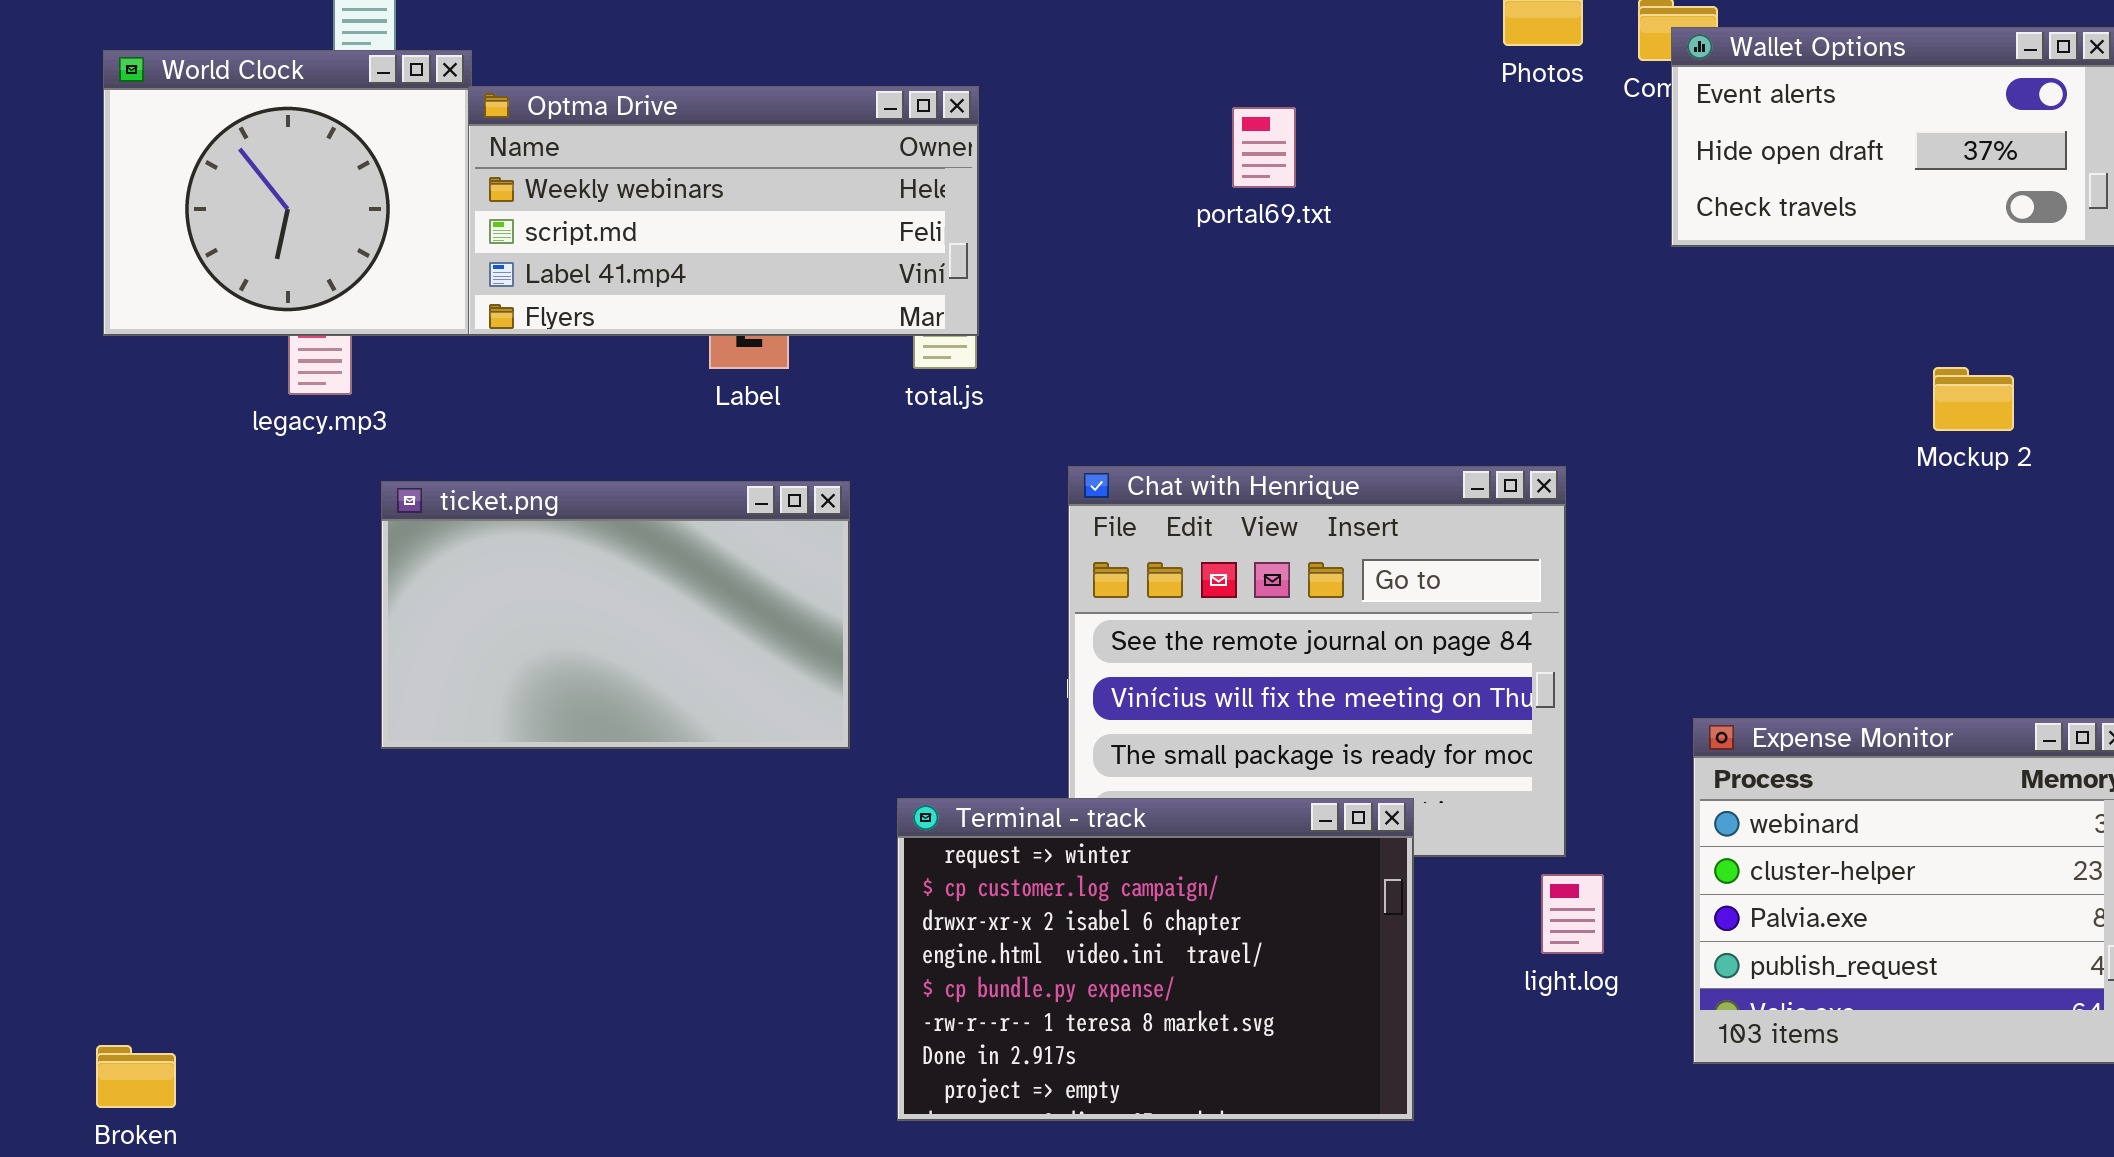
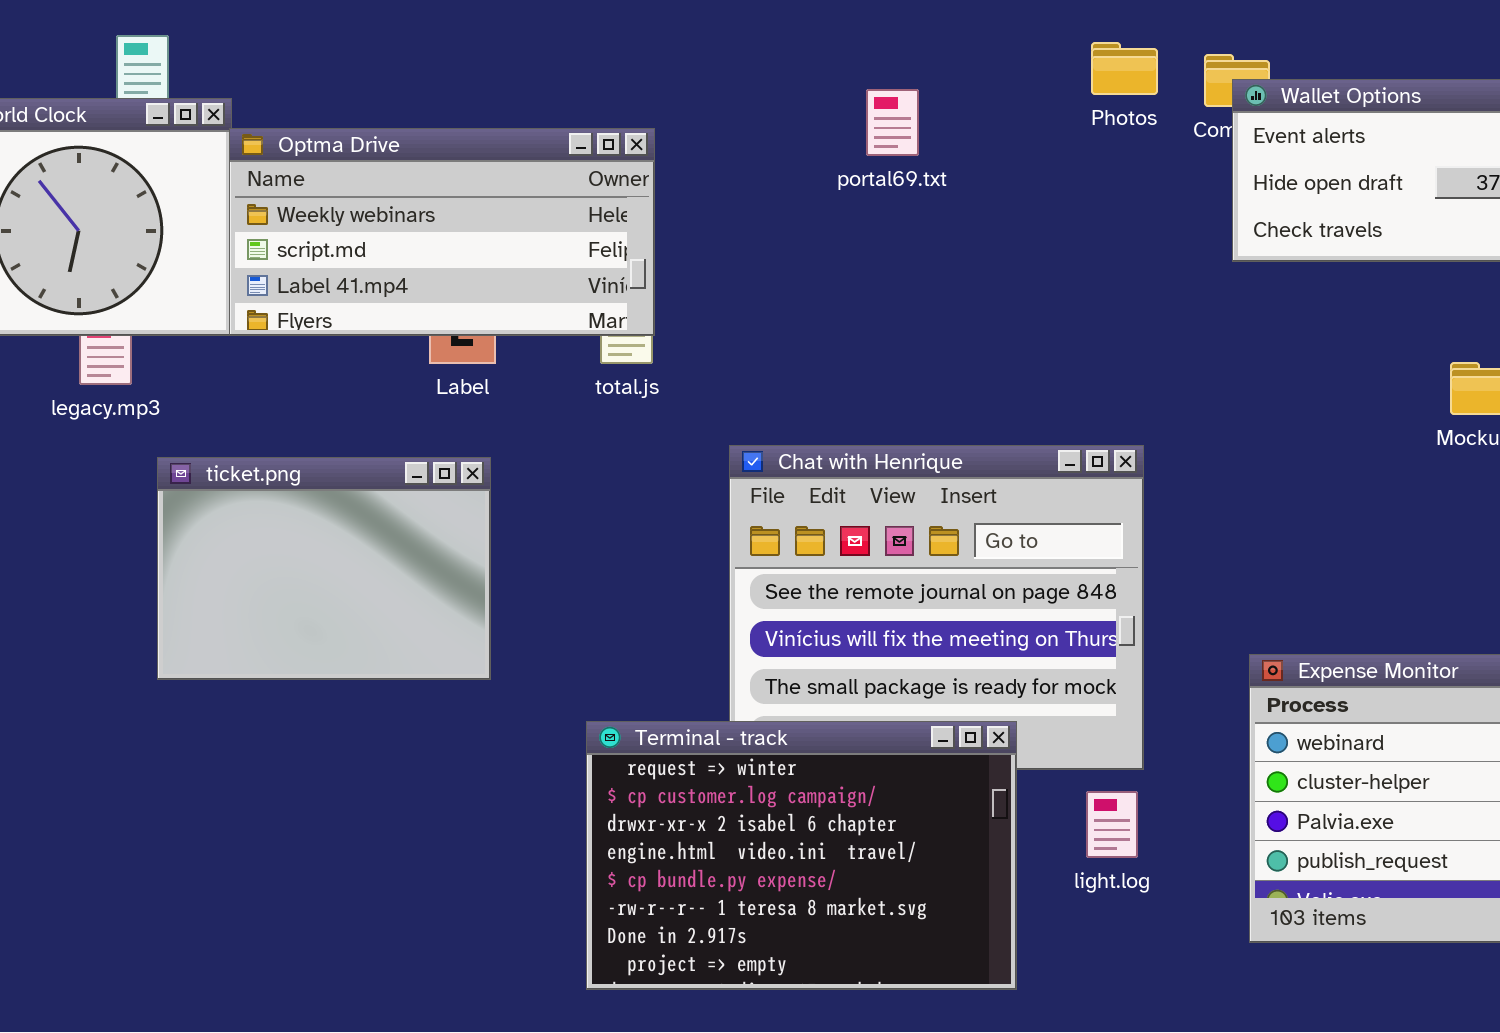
portal69.txt: [1232,107,1296,188] -> [866,89,919,156], moved
ticket.png: [381,481,850,749] -> [157,457,491,680], resized
light.log: [1541,874,1604,954] -> [1086,791,1138,858], moved

